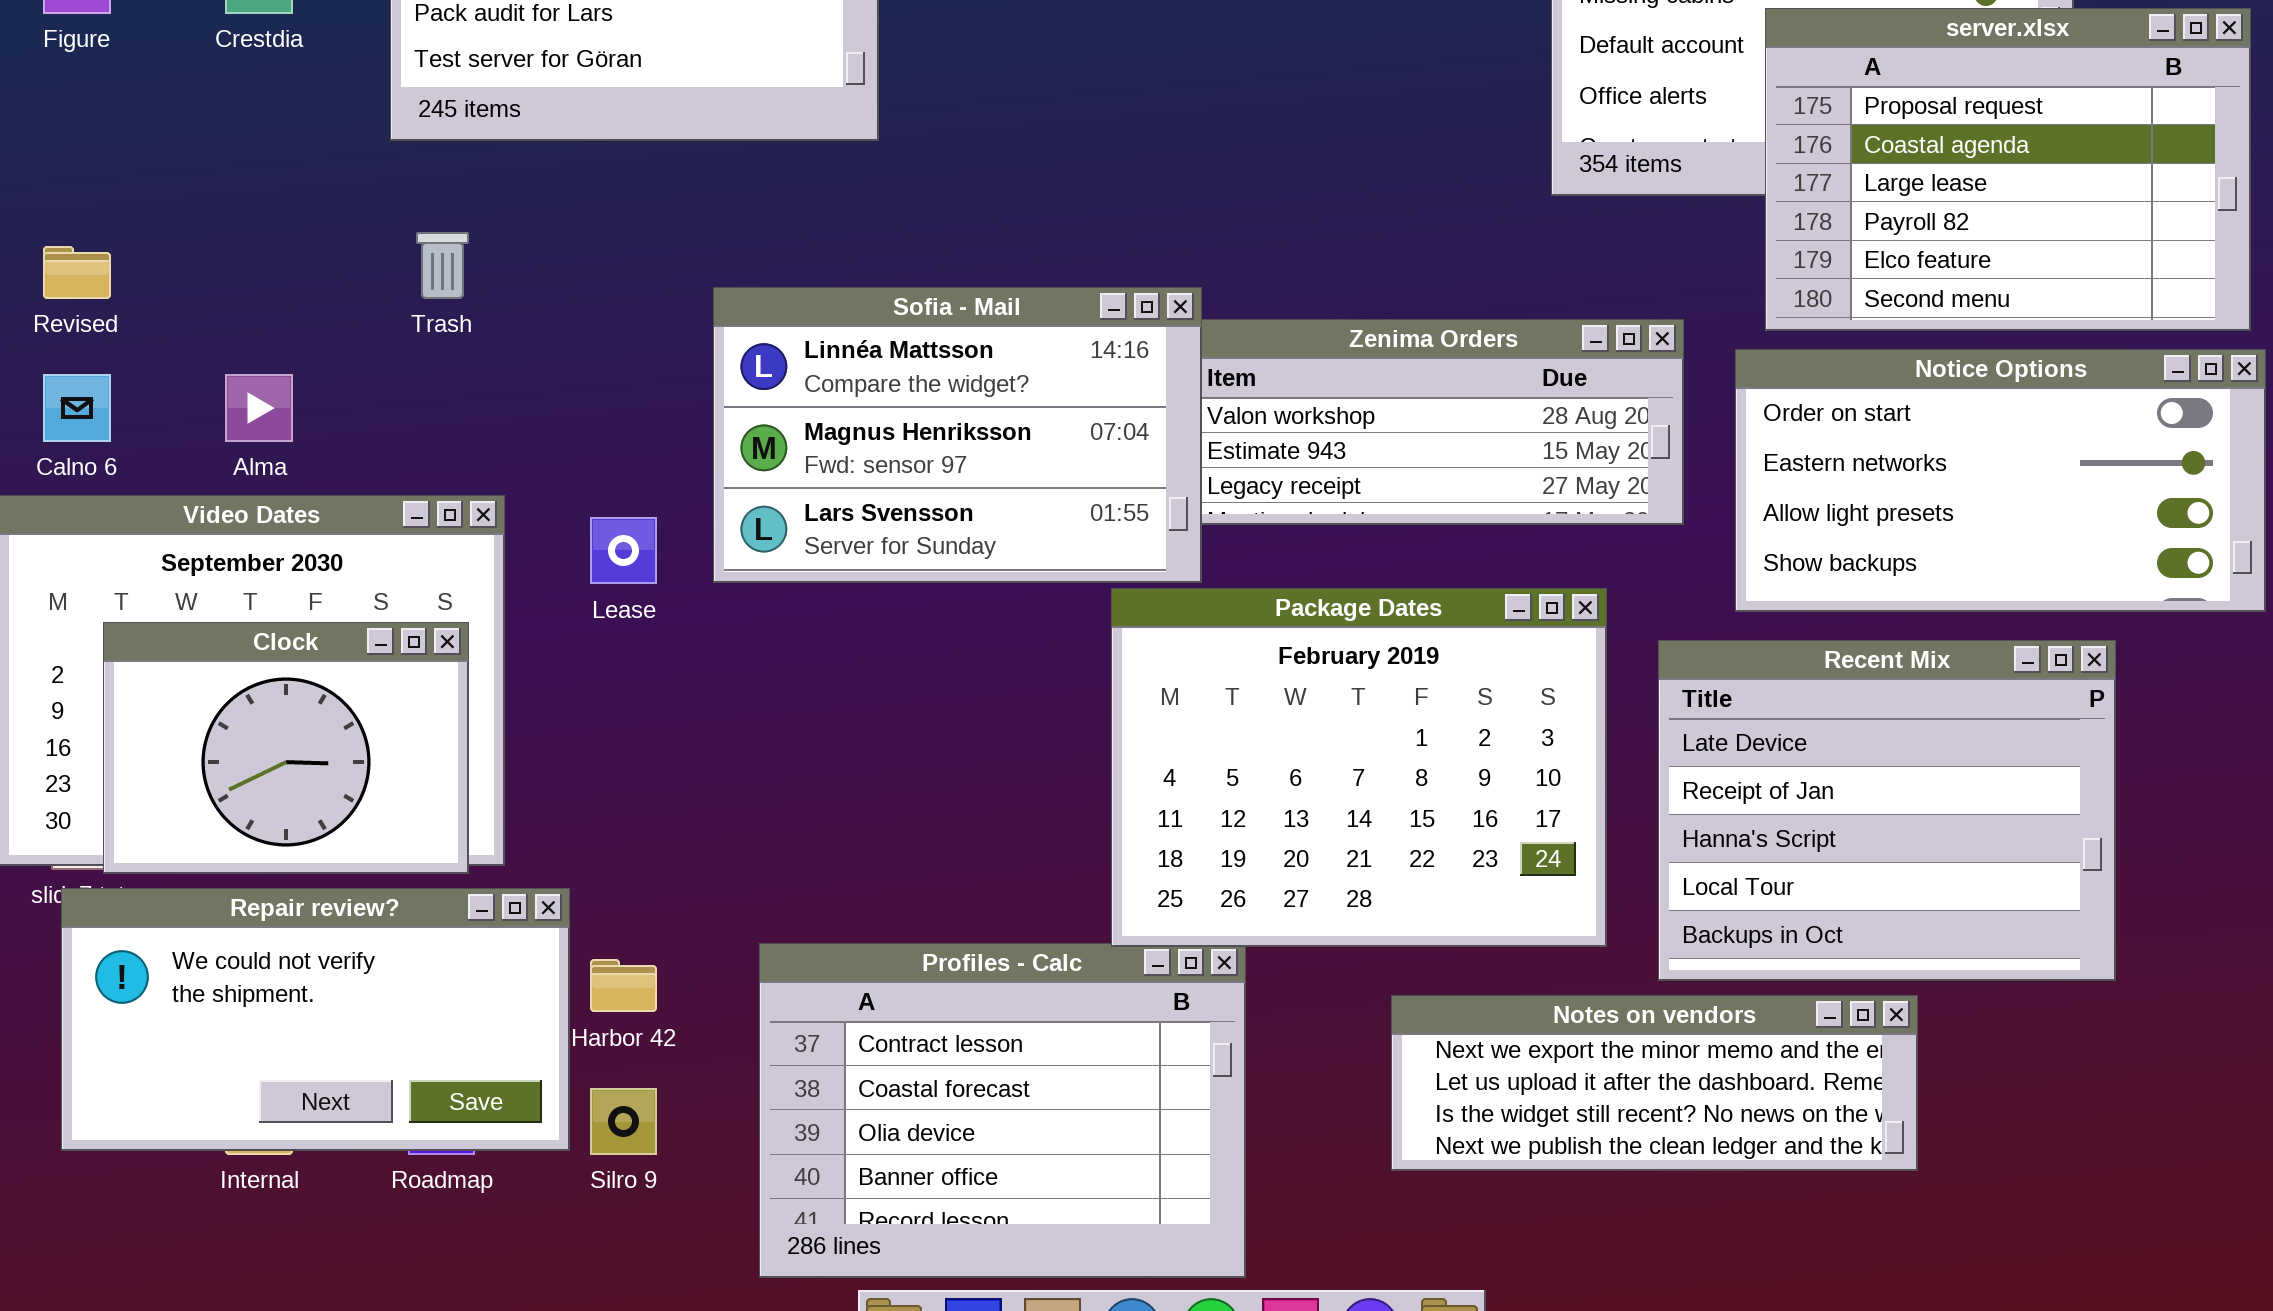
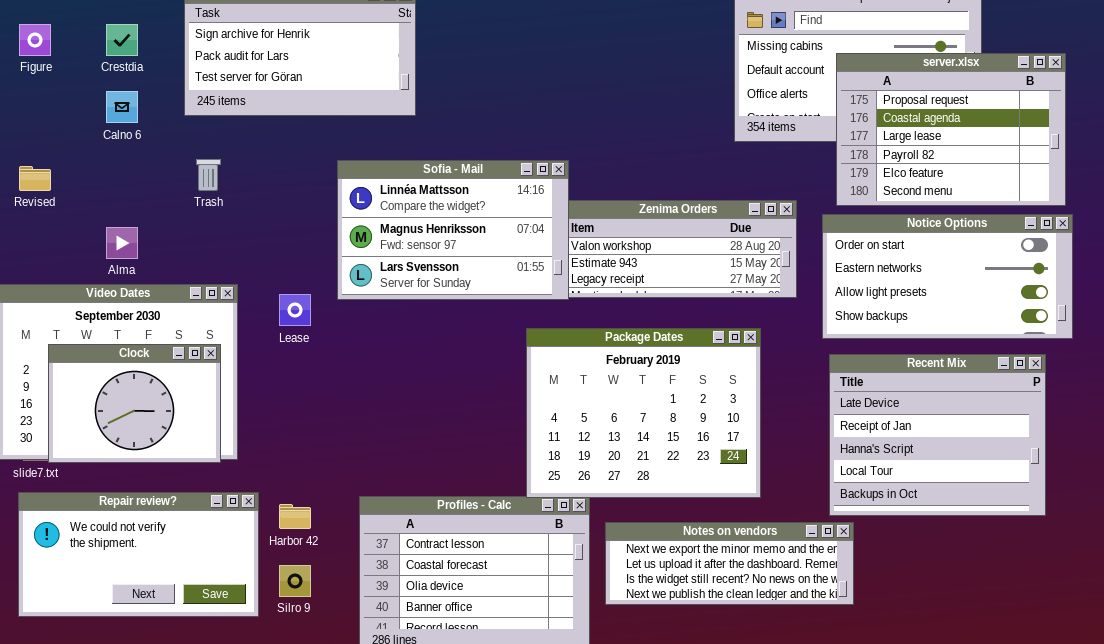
Sofia - Mail: [713,287,1202,583] -> [337,160,569,300], moved
Calno 6: [43,374,111,442] -> [106,91,138,123], moved
Recent Mix: [1658,640,2116,981] -> [829,354,1046,516], moved
Repair review?: [61,888,570,1151] -> [18,492,259,617], moved
Notes on vendors: [1391,995,1918,1171] -> [605,522,854,605], moved

